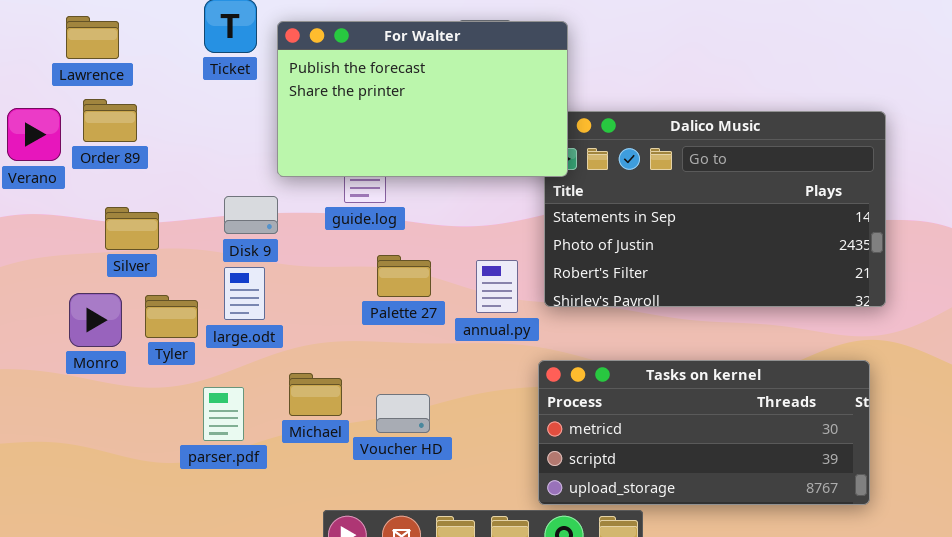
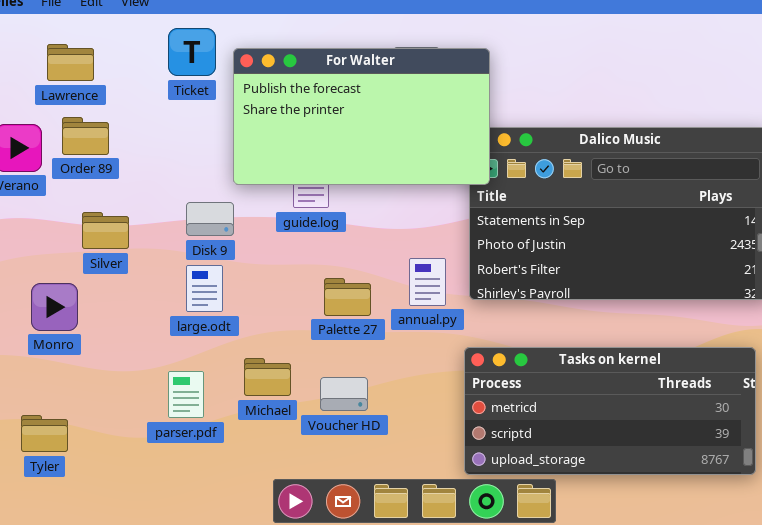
Palette 27: [377,255,431,297] -> [324,278,371,316], moved
Monro: [69,293,122,347] -> [31,283,78,331], moved
Tyler: [145,295,198,338] -> [21,415,68,452], moved

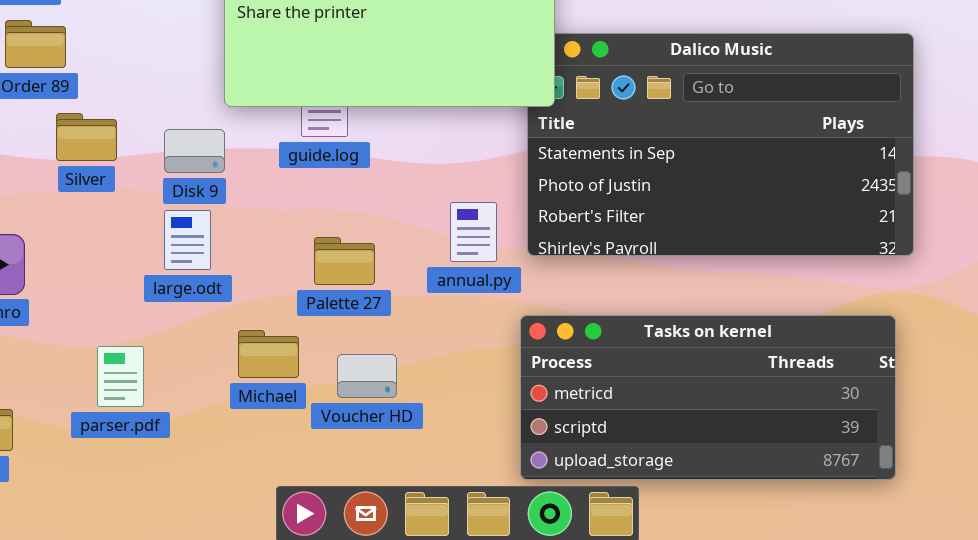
Silver: [82,212,129,249] -> [56,113,117,161], moved
Palette 27: [324,278,371,316] -> [314,237,375,285], moved
parser.pdf: [168,371,204,418] -> [97,346,144,407], moved

